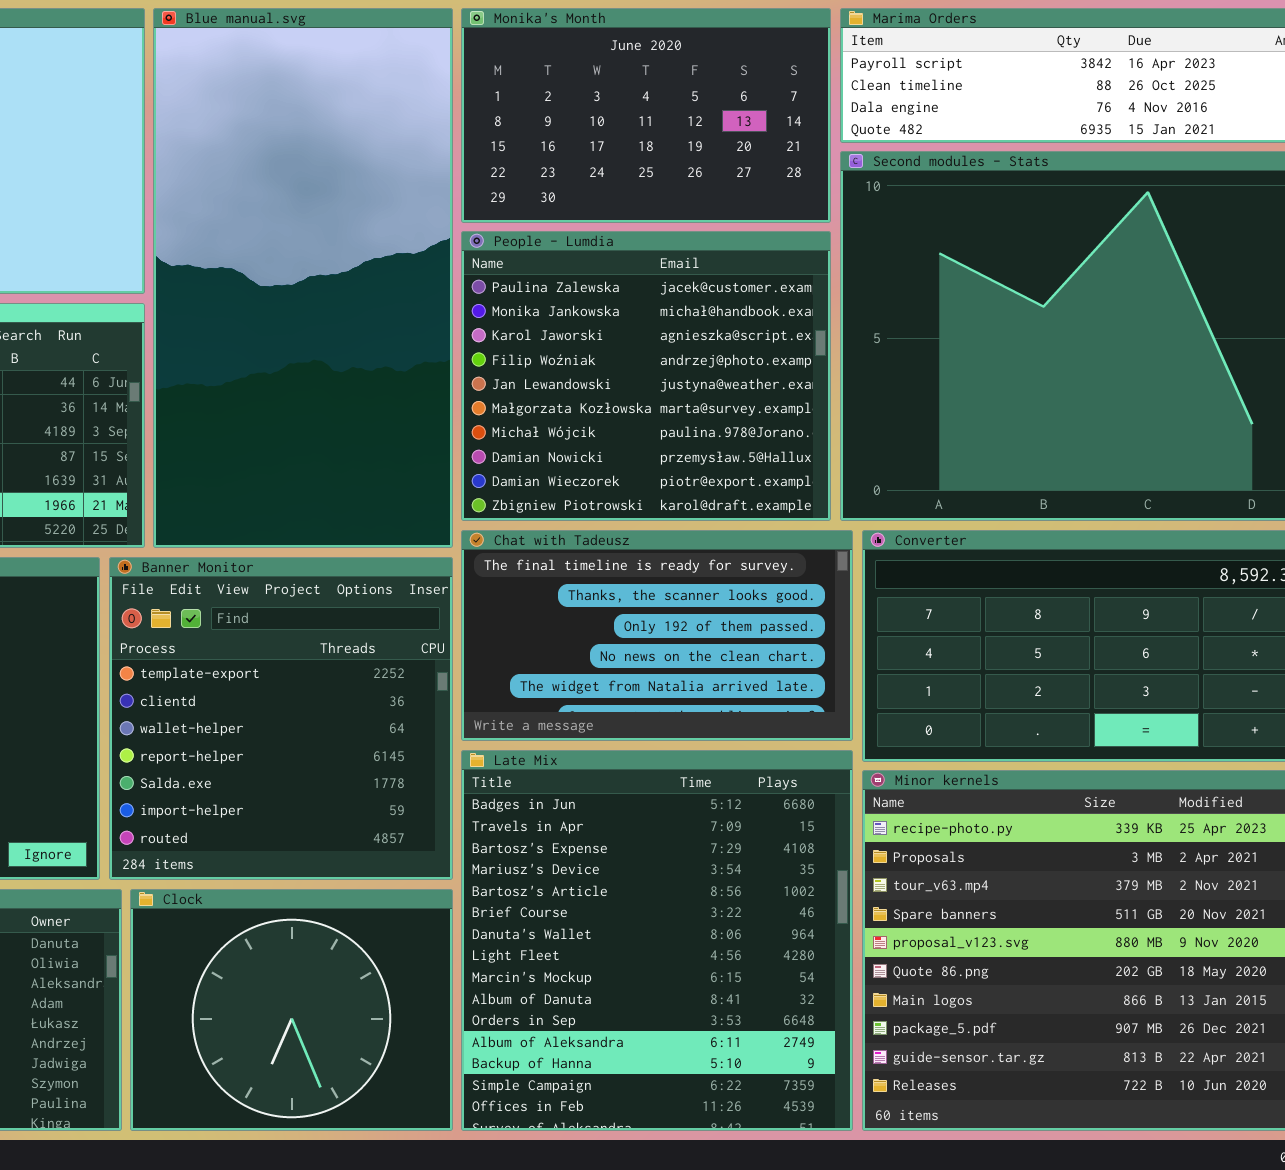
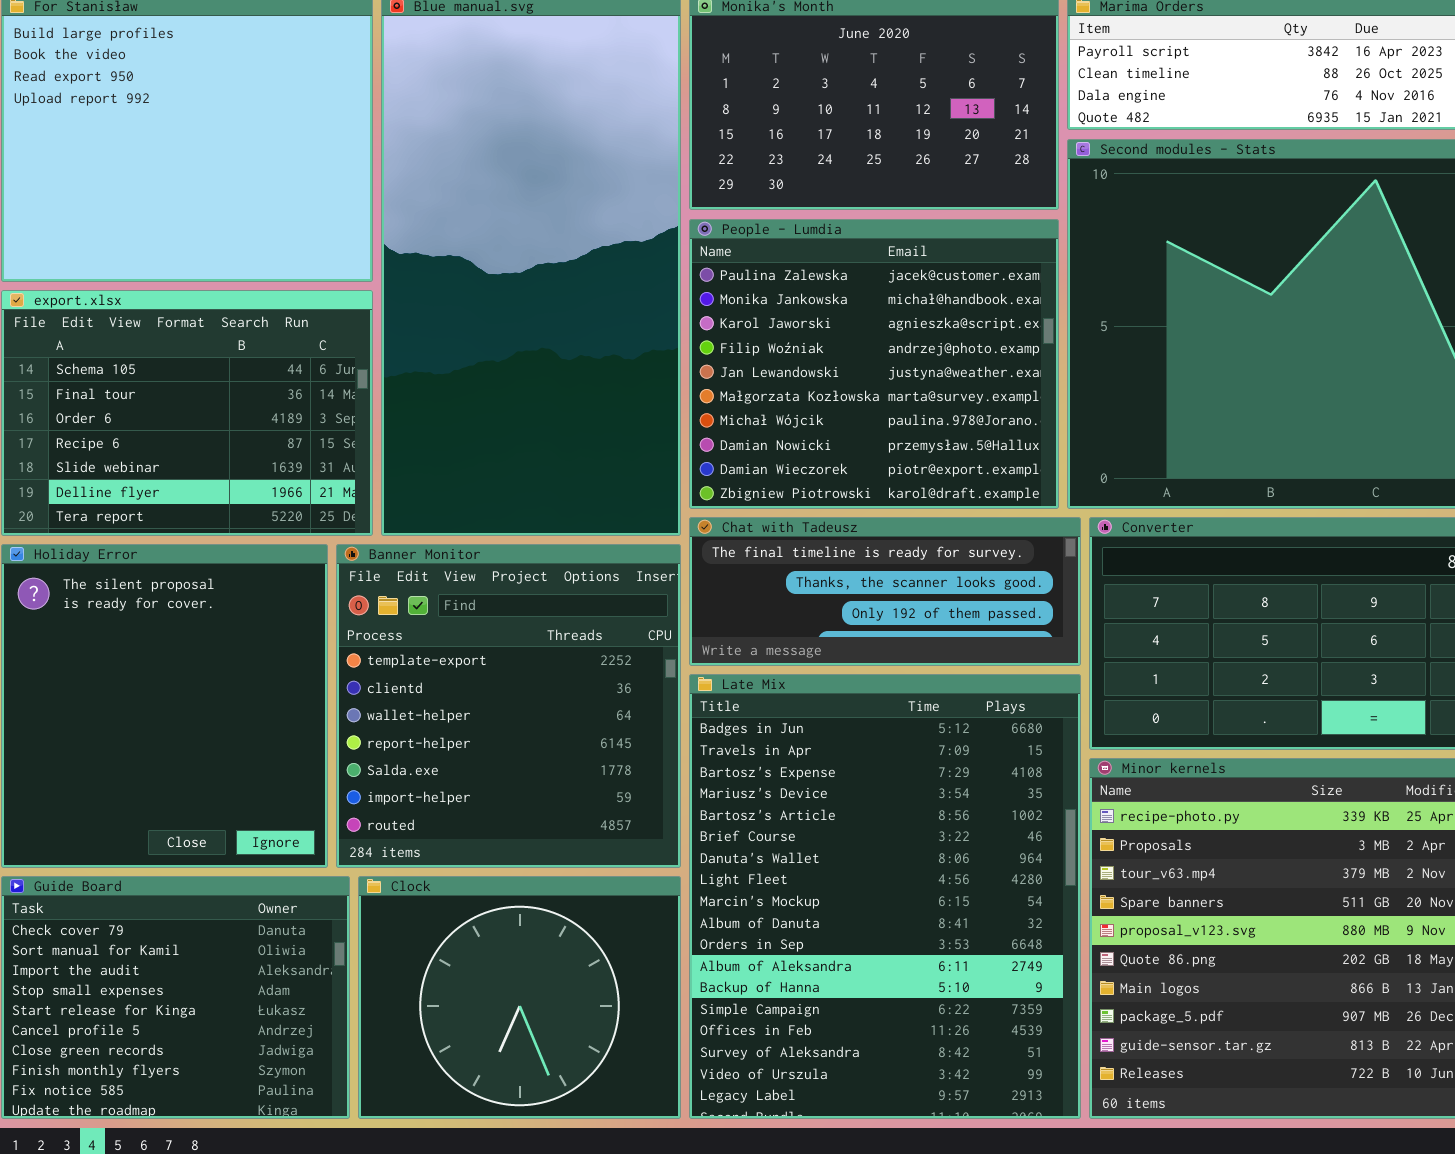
Chat with Tadeusz: [461,530,853,741] -> [689,517,1081,666], resized
Late Mix: [461,750,853,1131] -> [689,674,1081,1119], resized

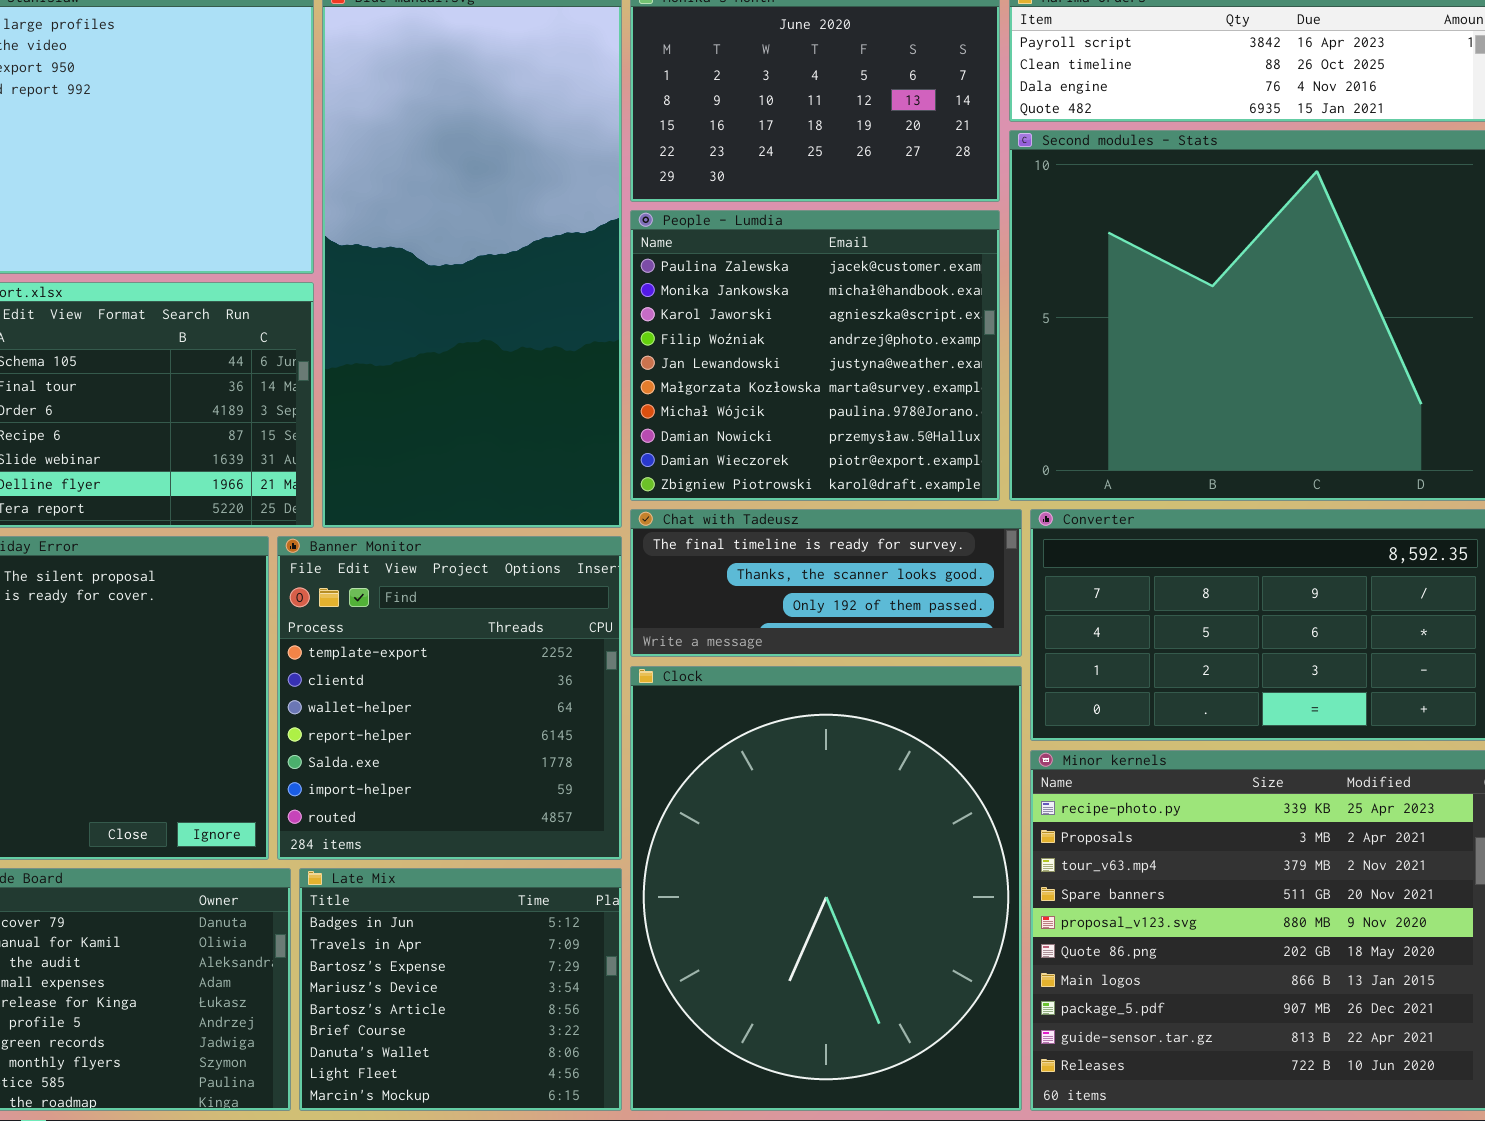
Late Mix: [689,674,1081,1119] -> [299,868,622,1111], moved, resized
Clock: [358,876,681,1119] -> [630,666,1022,1111], moved, resized

